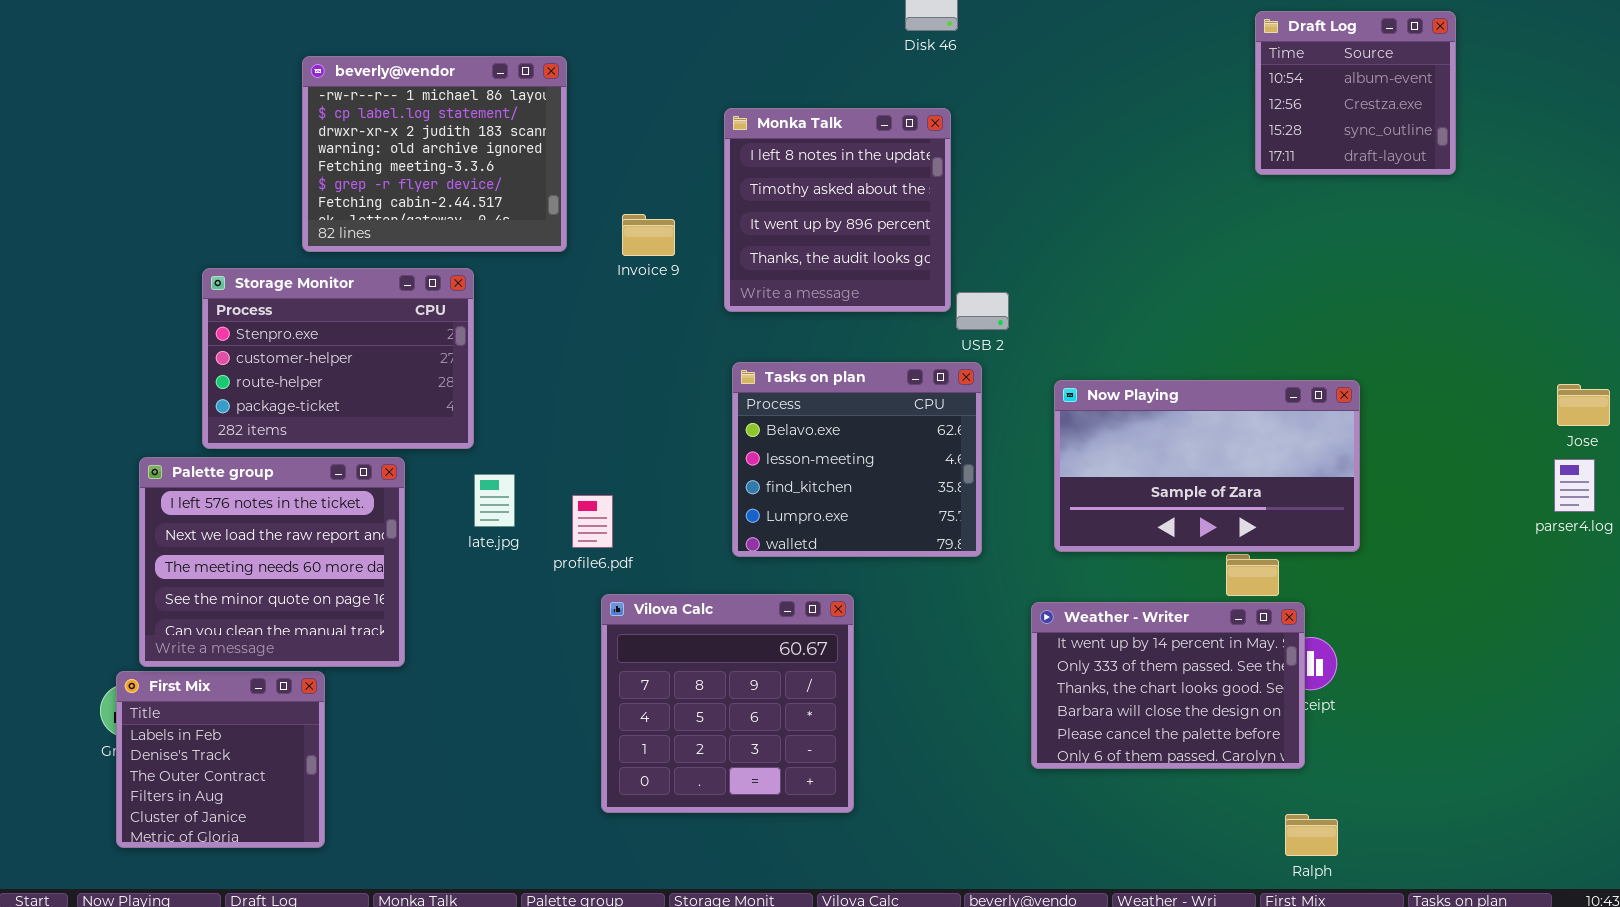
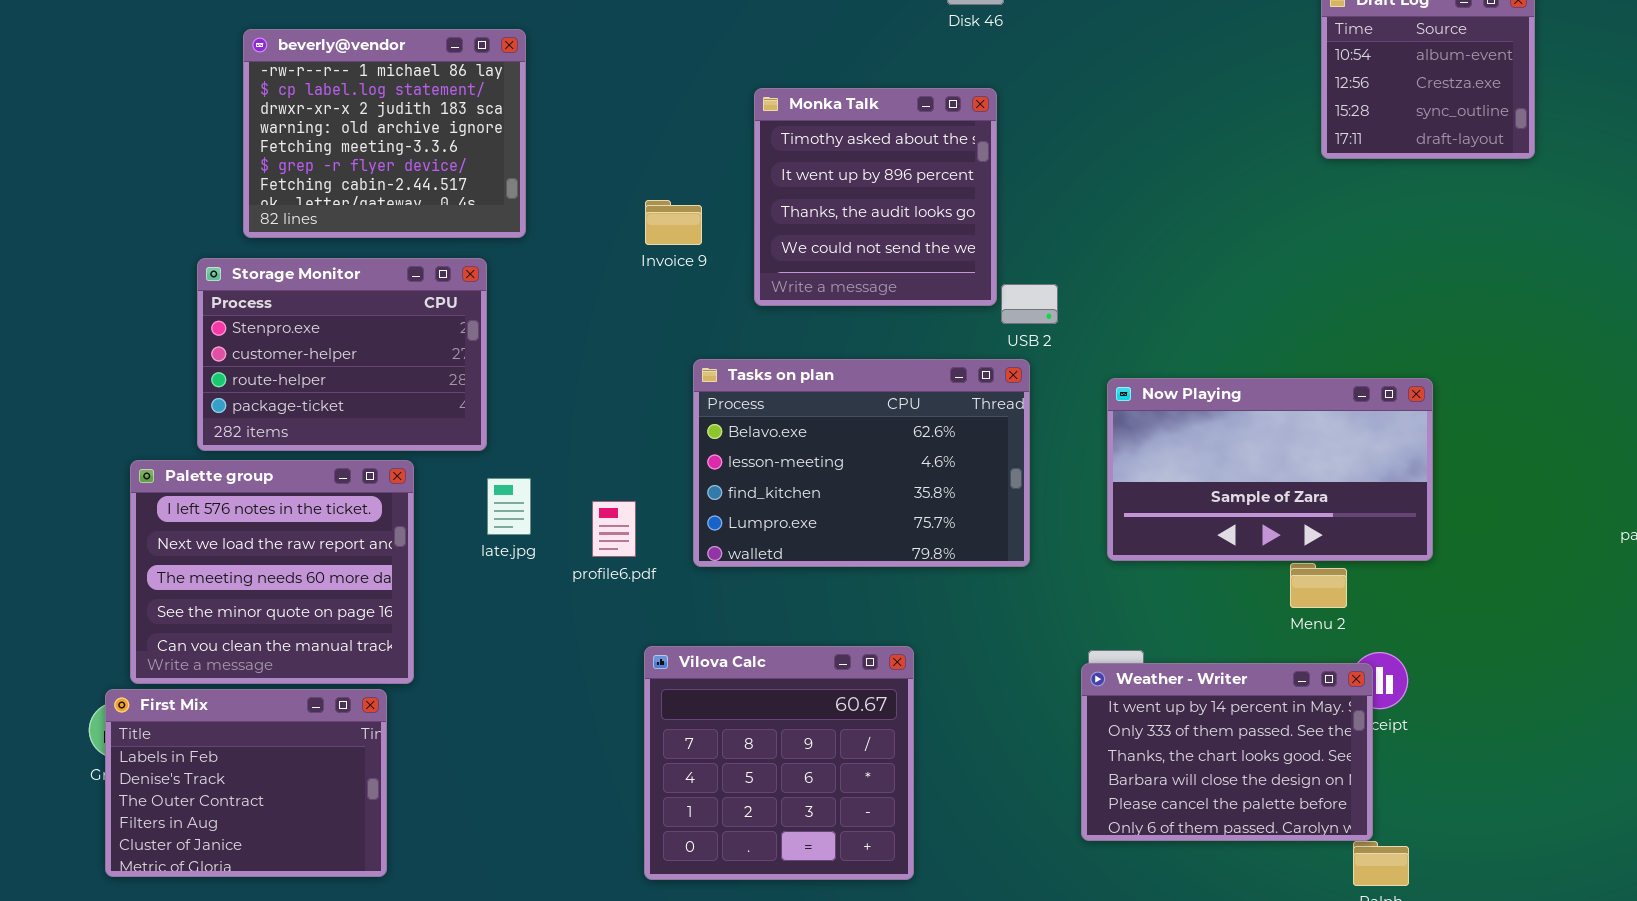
beverly@vendor: [302,56,567,252] -> [243,29,526,238], moved
Monka Talk: [724,108,951,312] -> [754,88,997,306], scrolled down 1 row
Tasks on plan: [732,362,982,557] -> [693,359,1030,567], resized
Vilova Calc: [601,594,854,813] -> [644,646,914,880], moved
Weather - Writer: [1031,602,1305,769] -> [1081,663,1373,841], moved
First Mix: [116,671,325,848] -> [105,689,387,877], resized

